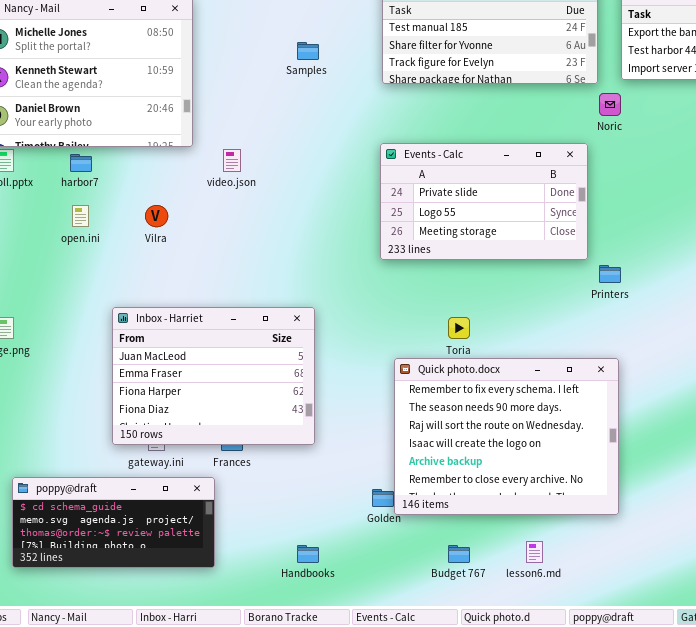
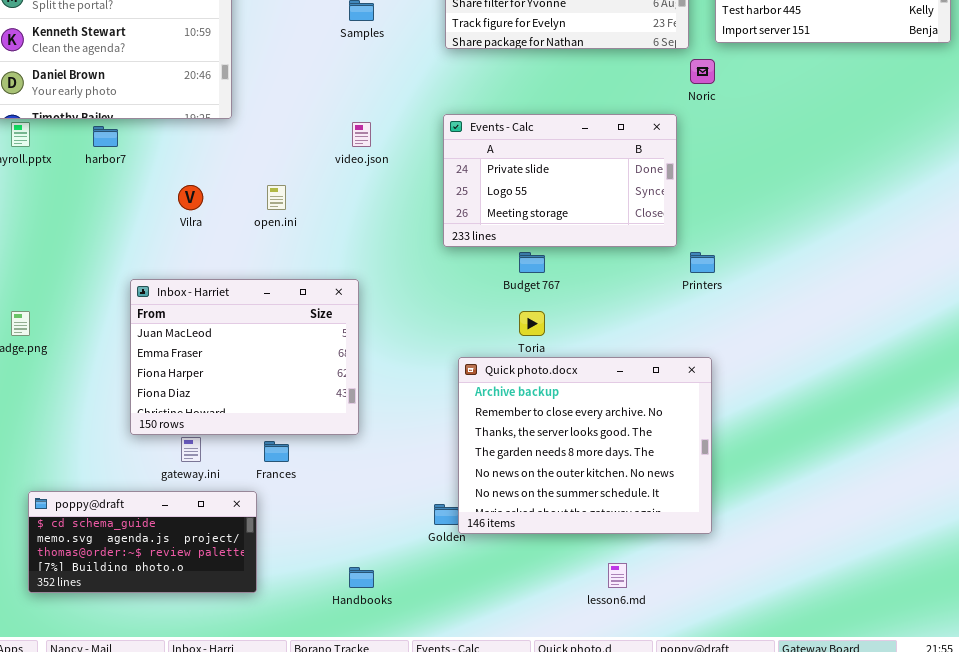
video.json: [223,149,241,172] -> [352,122,371,147], moved
open.ini: [72,205,89,227] -> [267,185,286,210], moved
Inbox - Harriet: [112,307,315,445] -> [130,279,359,435], moved
Quick photo.docx: [394,358,619,515] -> [458,357,712,534], scrolled down 4 rows
Budget 767: [448,545,470,563] -> [519,252,545,273], moved

